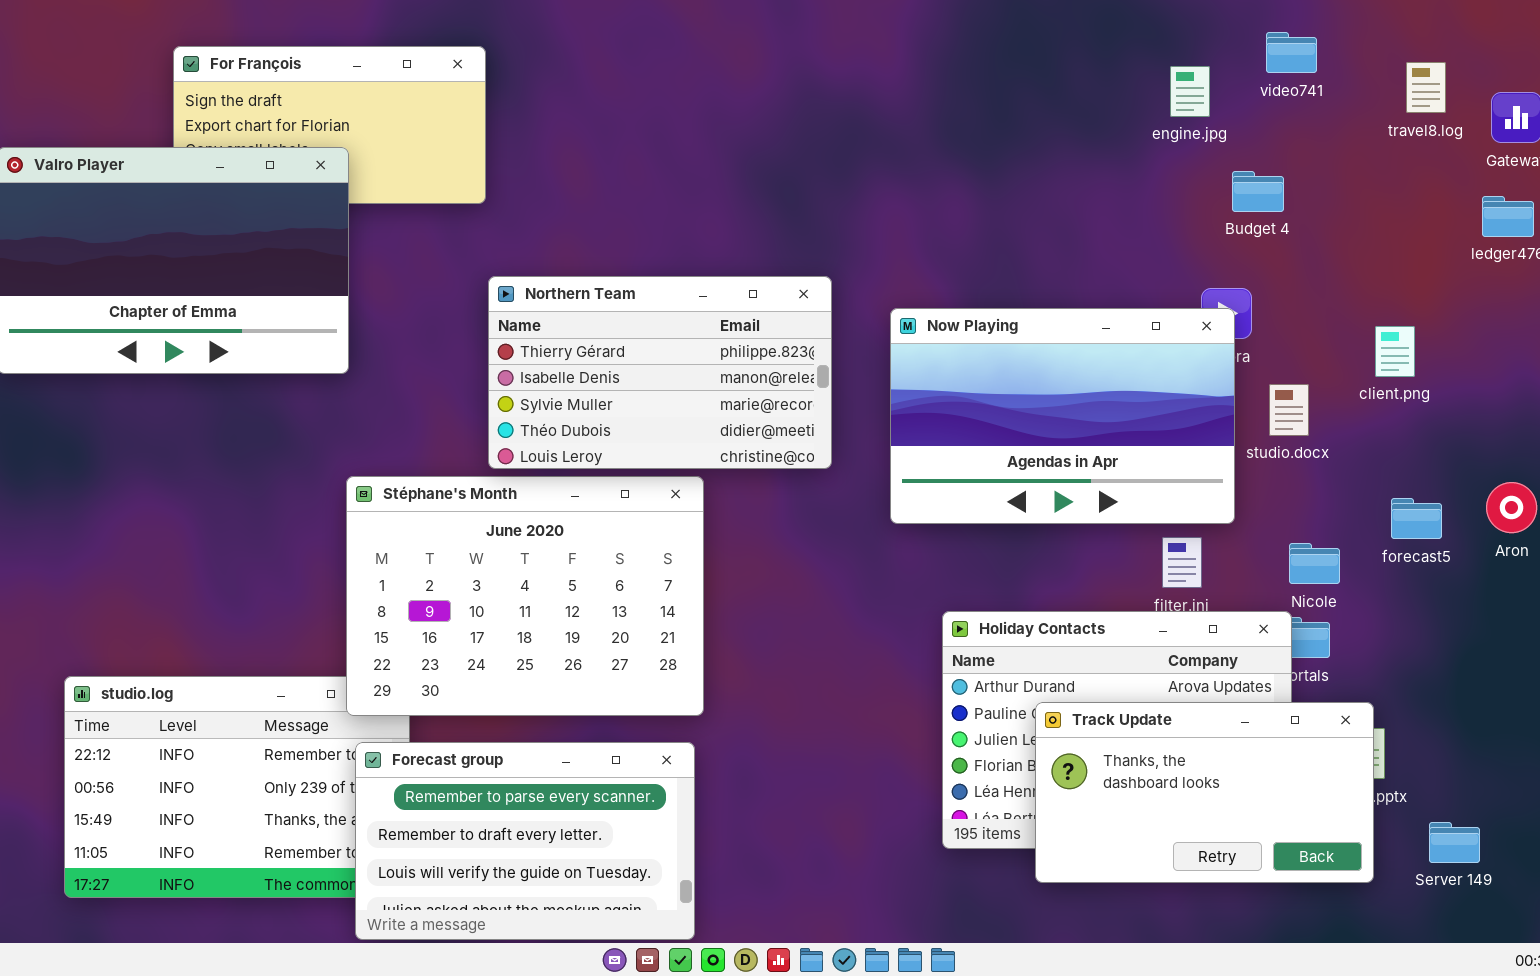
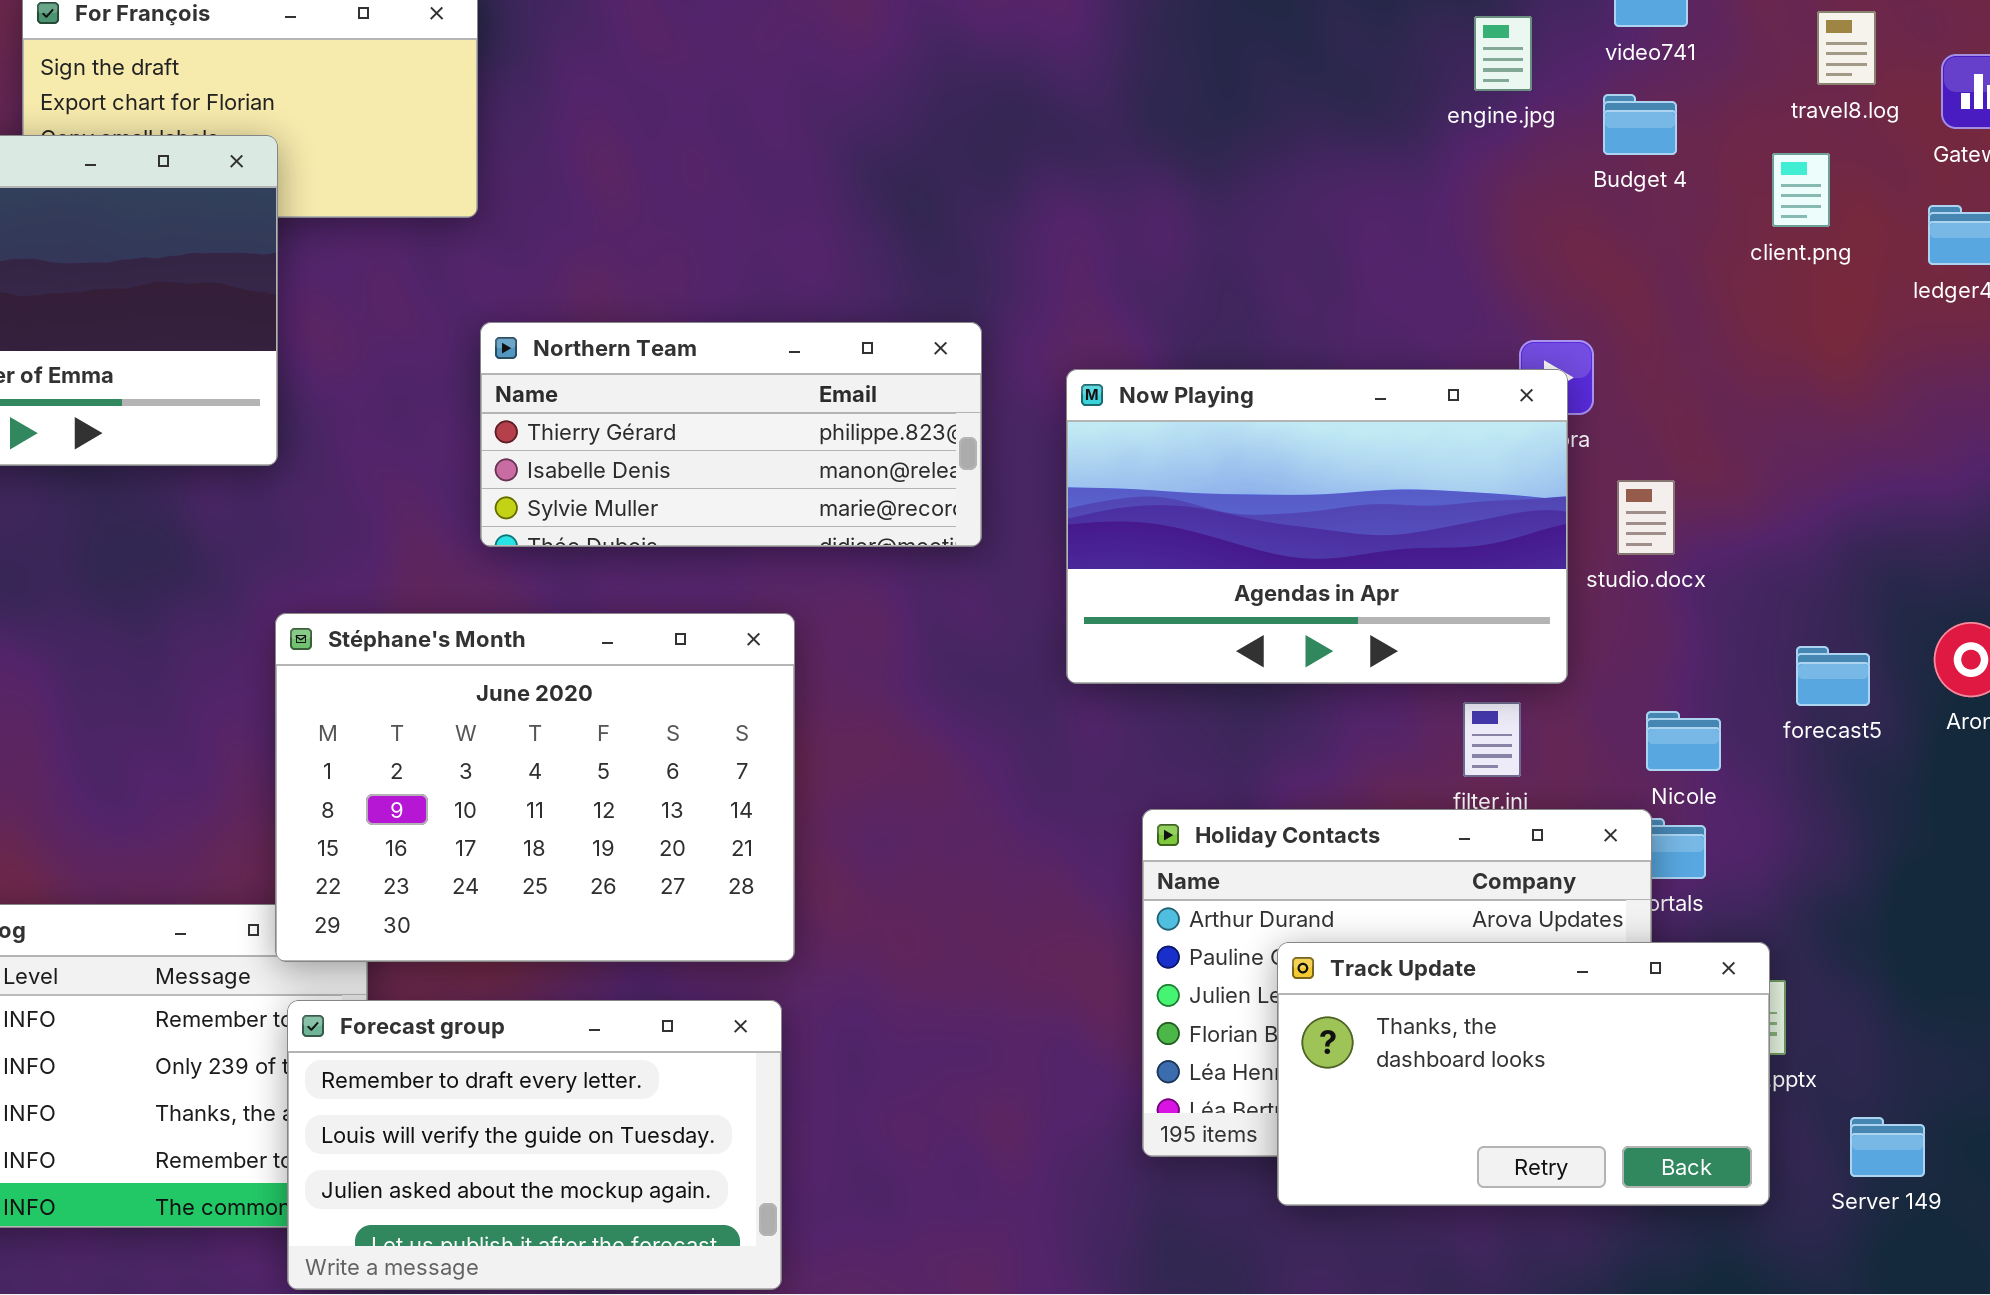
Budget 4: [1232,171,1284,212] -> [1603,94,1677,155], moved
Northern Team: [488,276,832,469] -> [480,322,982,547], resized
client.png: [1375,326,1415,377] -> [1772,153,1830,227], moved
Forecast group: [355,742,695,940] -> [287,1000,782,1290], scrolled down 1 row

